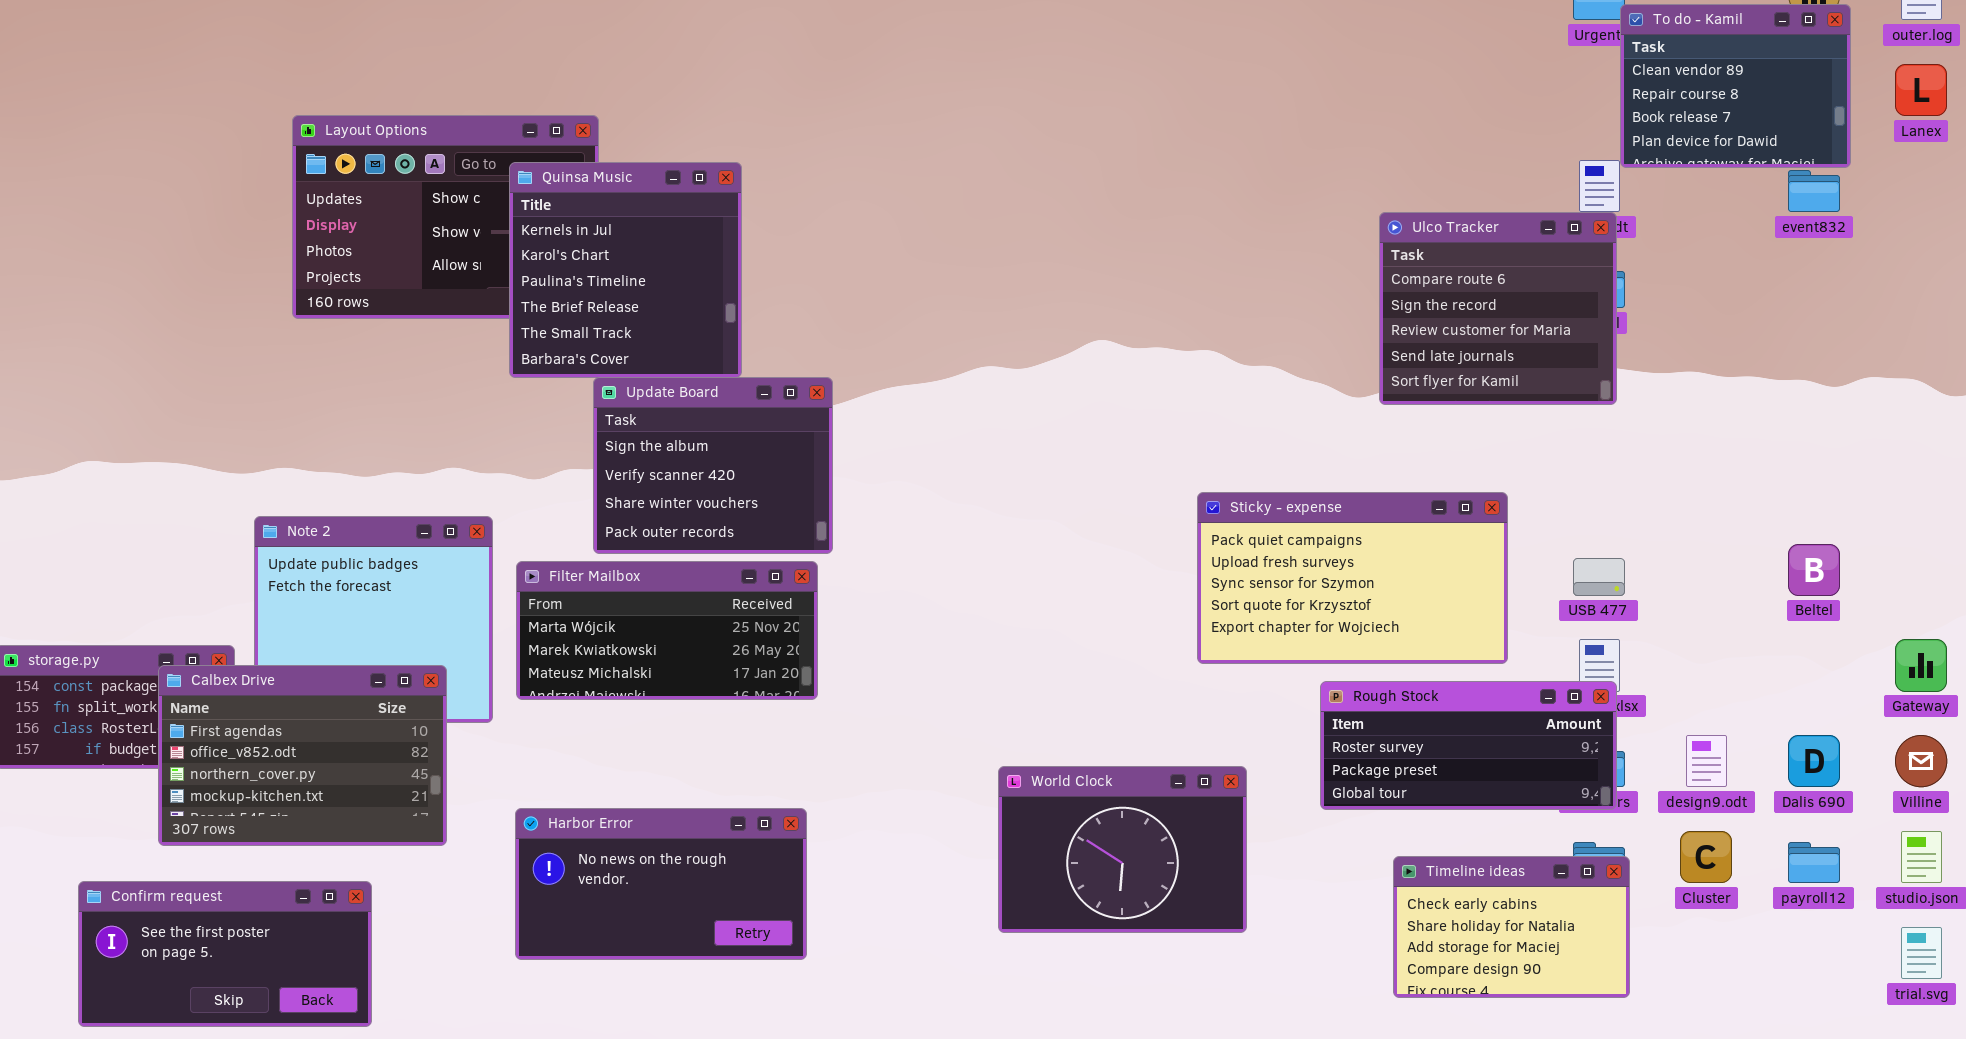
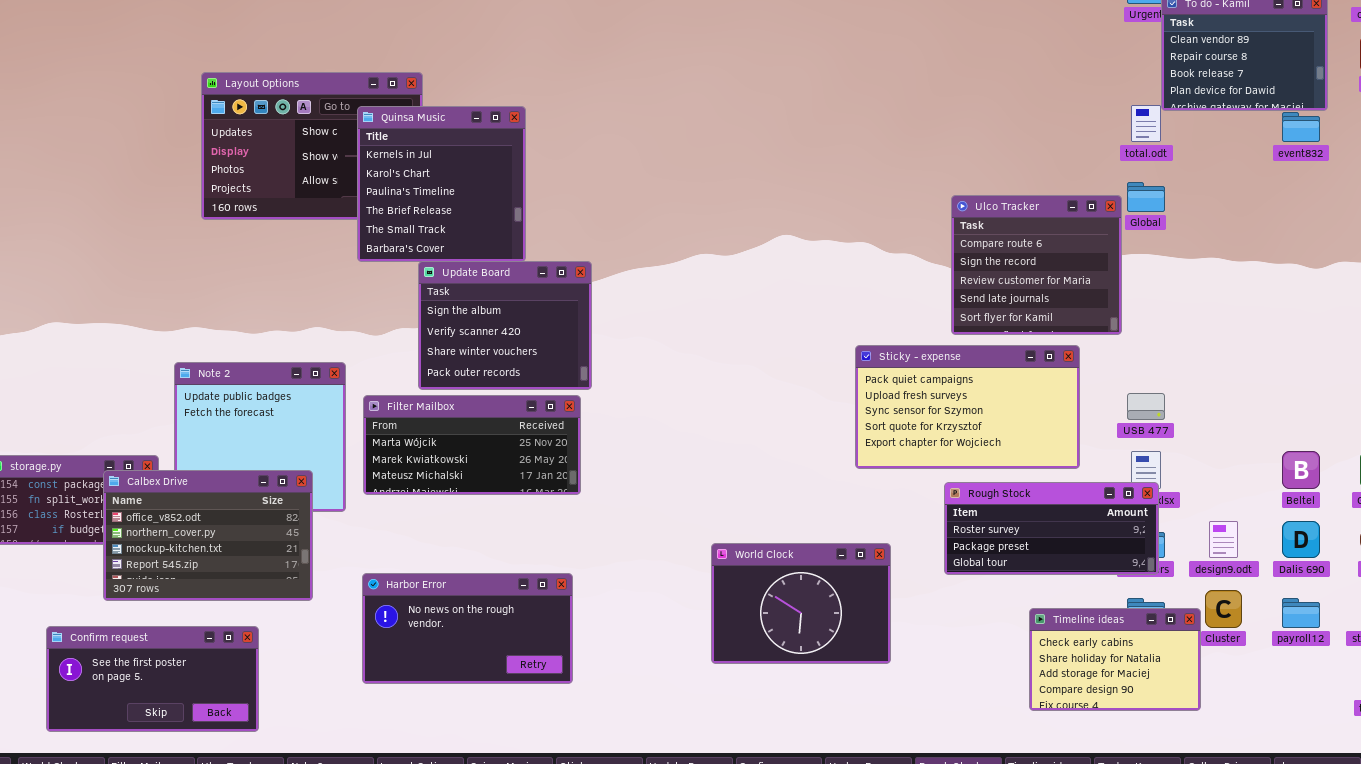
Ulco Tracker: [1379,212,1617,405] -> [951,195,1122,335], moved
Beltel: [1788,544,1840,596] -> [1282,451,1320,489], moved
Calbex Drive: [158,665,447,846] -> [103,470,313,601], scrolled down 1 row
Timeline ideas: [1393,856,1630,998] -> [1029,608,1201,711], moved

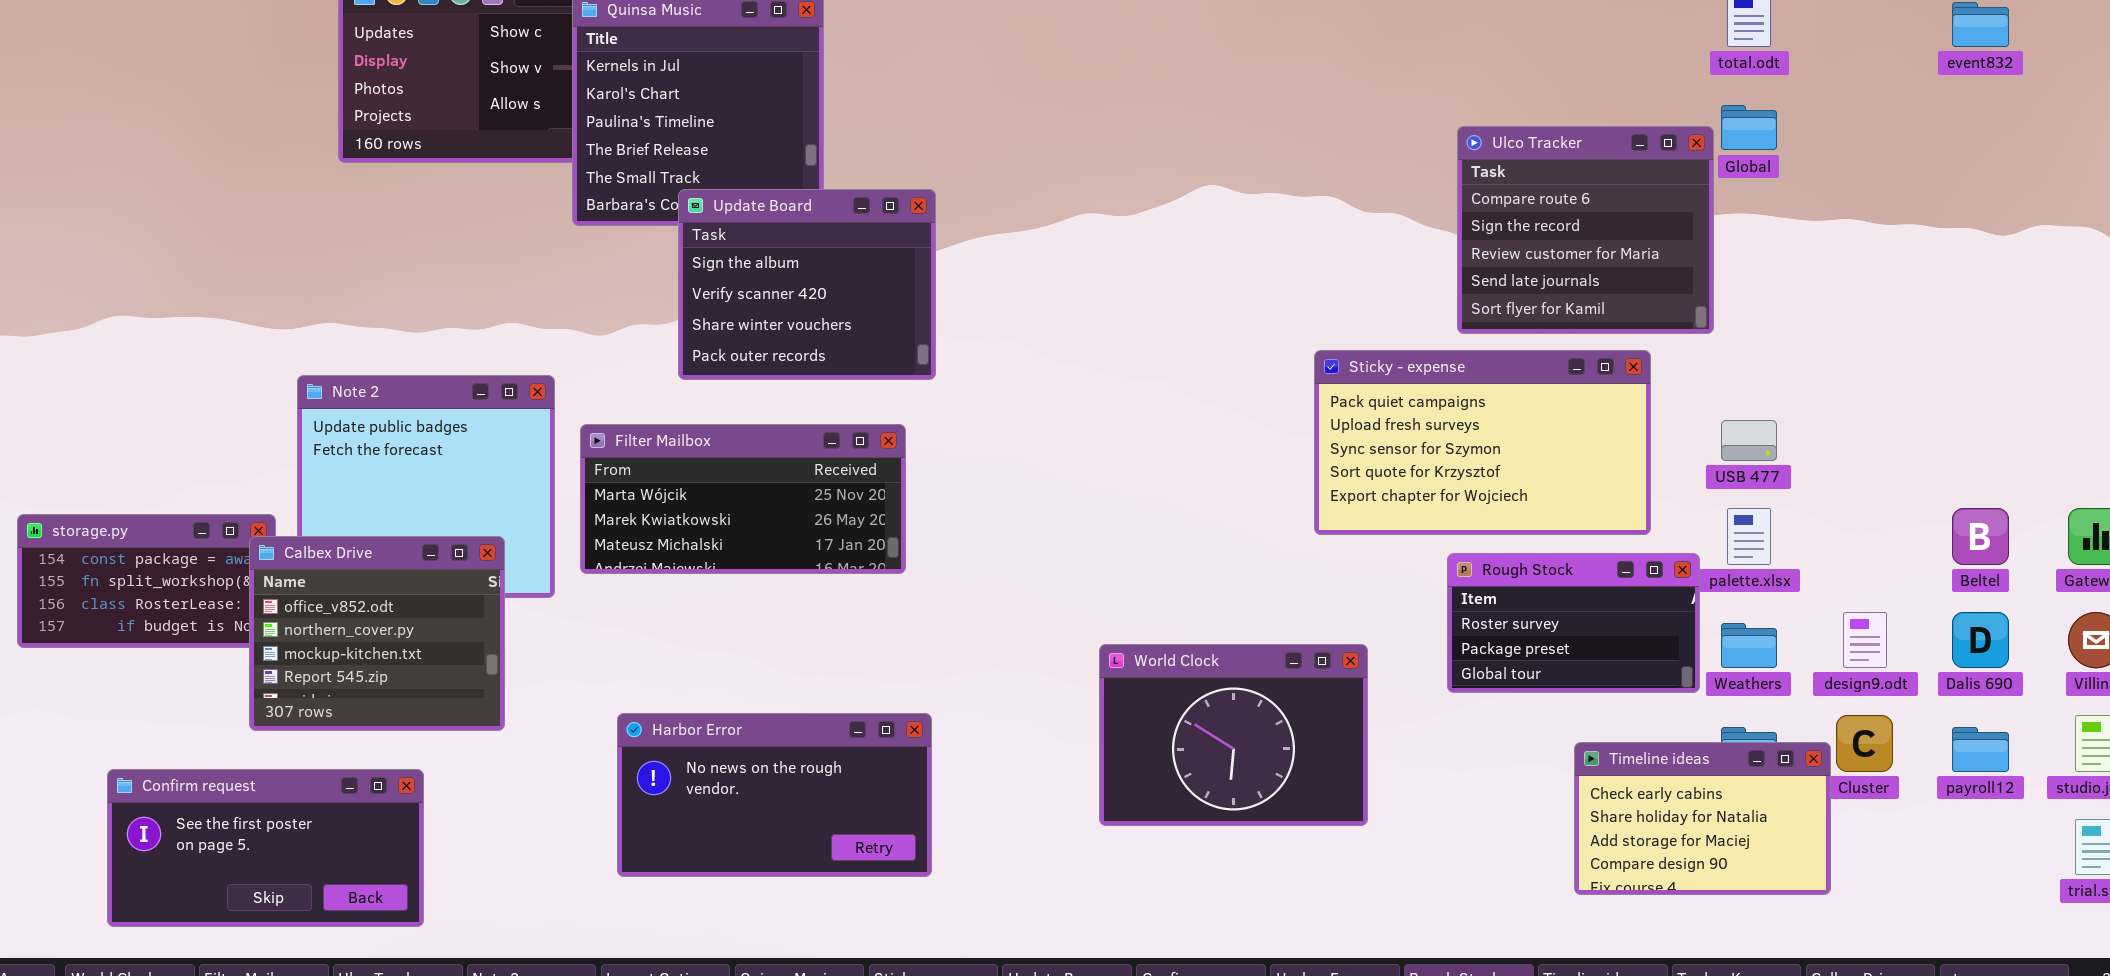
Update Board: [418,261,592,390] -> [678,189,936,380], moved
Calbex Drive: [103,470,313,601] -> [249,536,505,731], resized
Rough Stock: [944,482,1159,575] -> [1447,553,1700,693], resized
Harbor Error: [362,573,573,684] -> [617,713,932,877], moved

